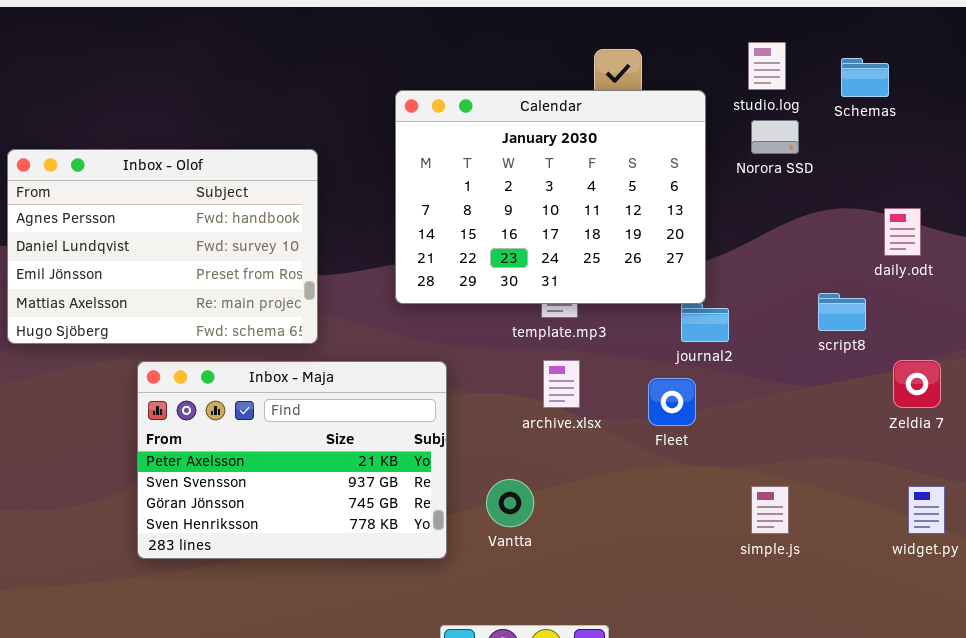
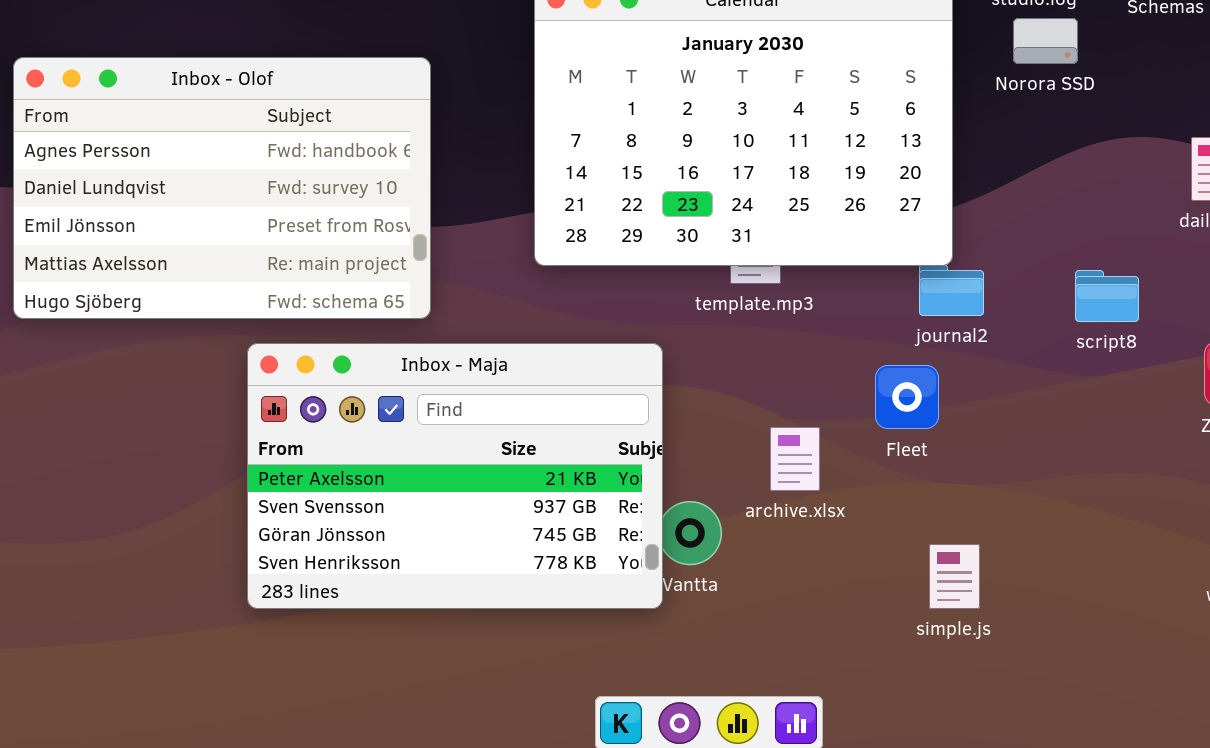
script8: [818,293,866,331] -> [1075,270,1139,322], moved
archive.xlsx: [543,360,580,408] -> [770,427,820,491], moved
Inbox - Maja: [137,361,447,559] -> [247,343,663,609], moved
simple.js: [751,486,789,534] -> [929,544,980,609], moved

